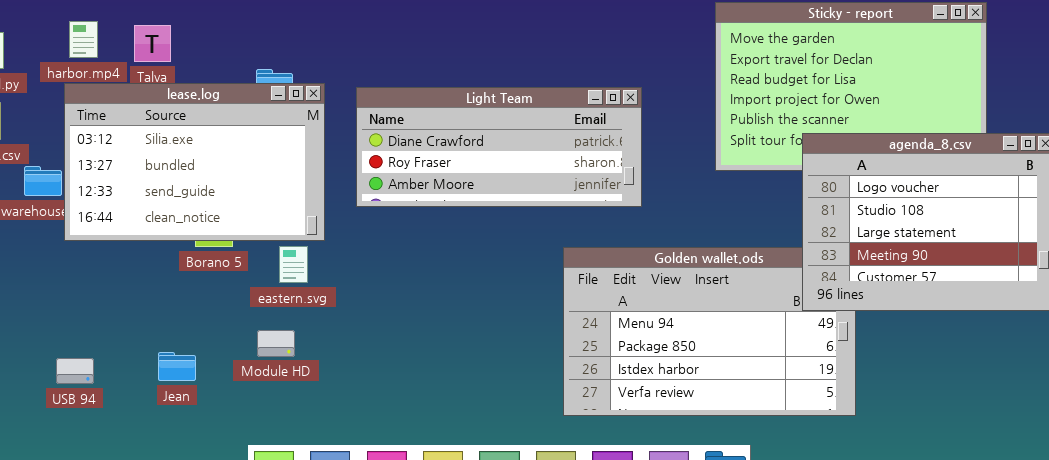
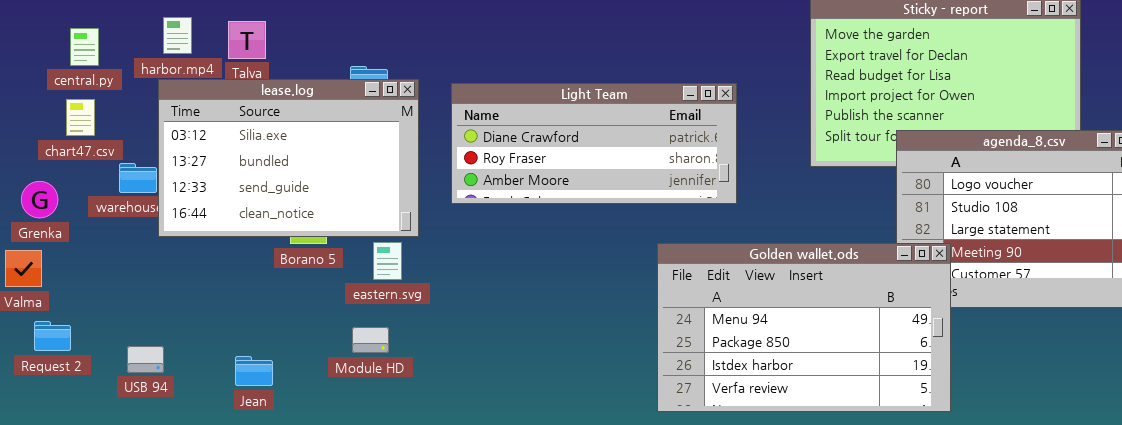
Golden wallet.ods: [563,247,856,416] -> [657,243,951,412], raised
Jean: [158,352,196,381] -> [235,356,273,386], moved
USB 94: [56,358,94,384] -> [127,346,164,373], moved

